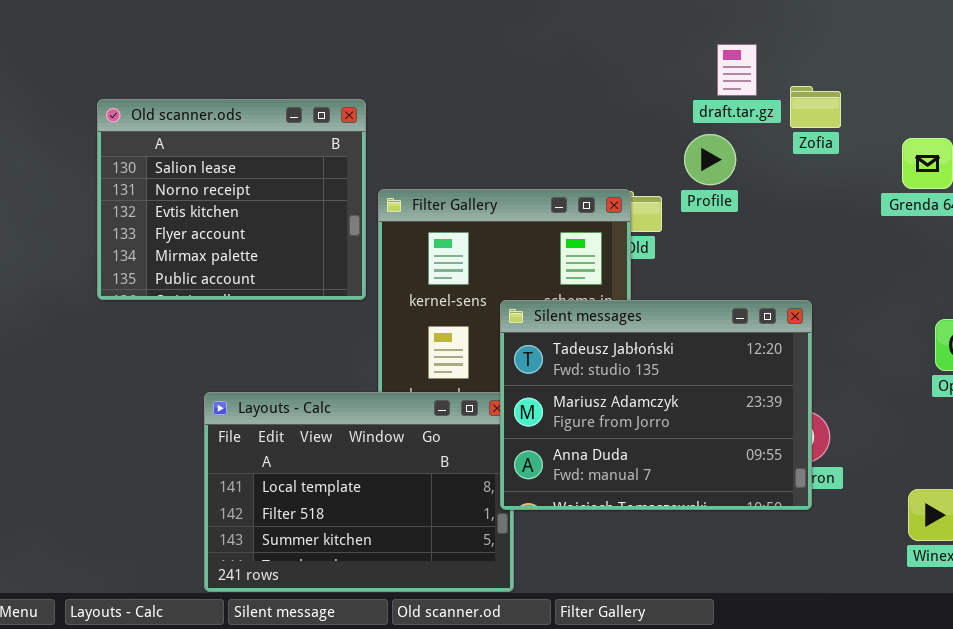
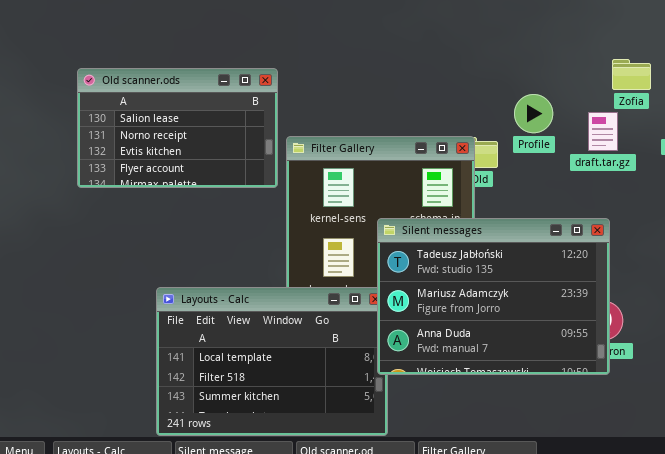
draft.tar.gz: [717,44,757,96] -> [588,112,618,151], moved
Zofia: [790,86,841,128] -> [612,59,651,90], moved
Old scanner.ods: [97,99,366,300] -> [77,68,278,188], resized

